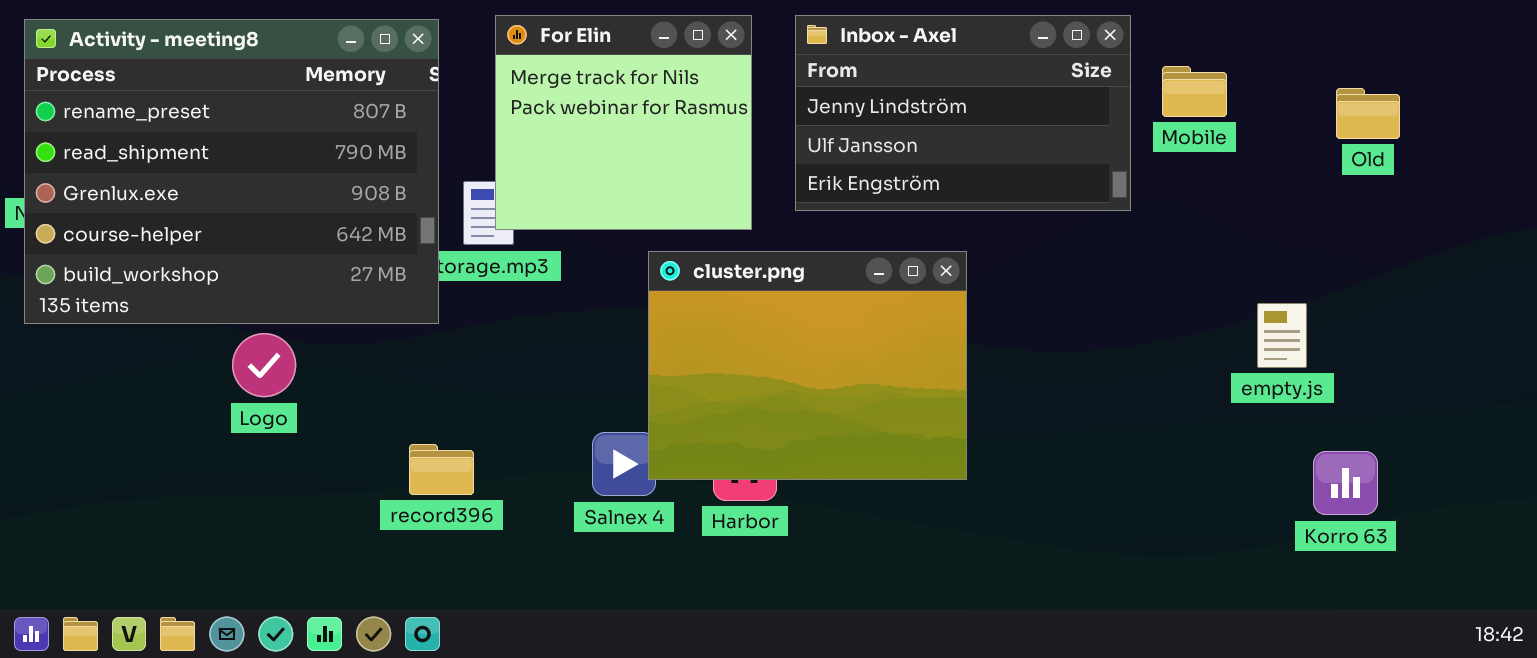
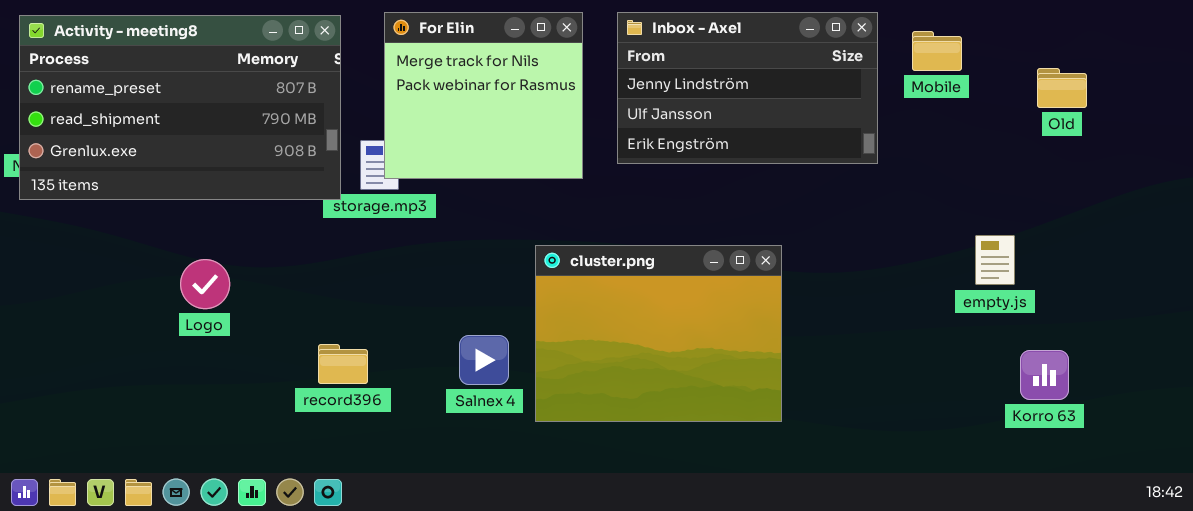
Activity - meeting8: [24,19,439,324] -> [19,15,341,200], resized
Mobile: [1162,66,1227,117] -> [912,31,962,71], moved
cluster.png: [648,251,967,480] -> [535,245,782,422], moved

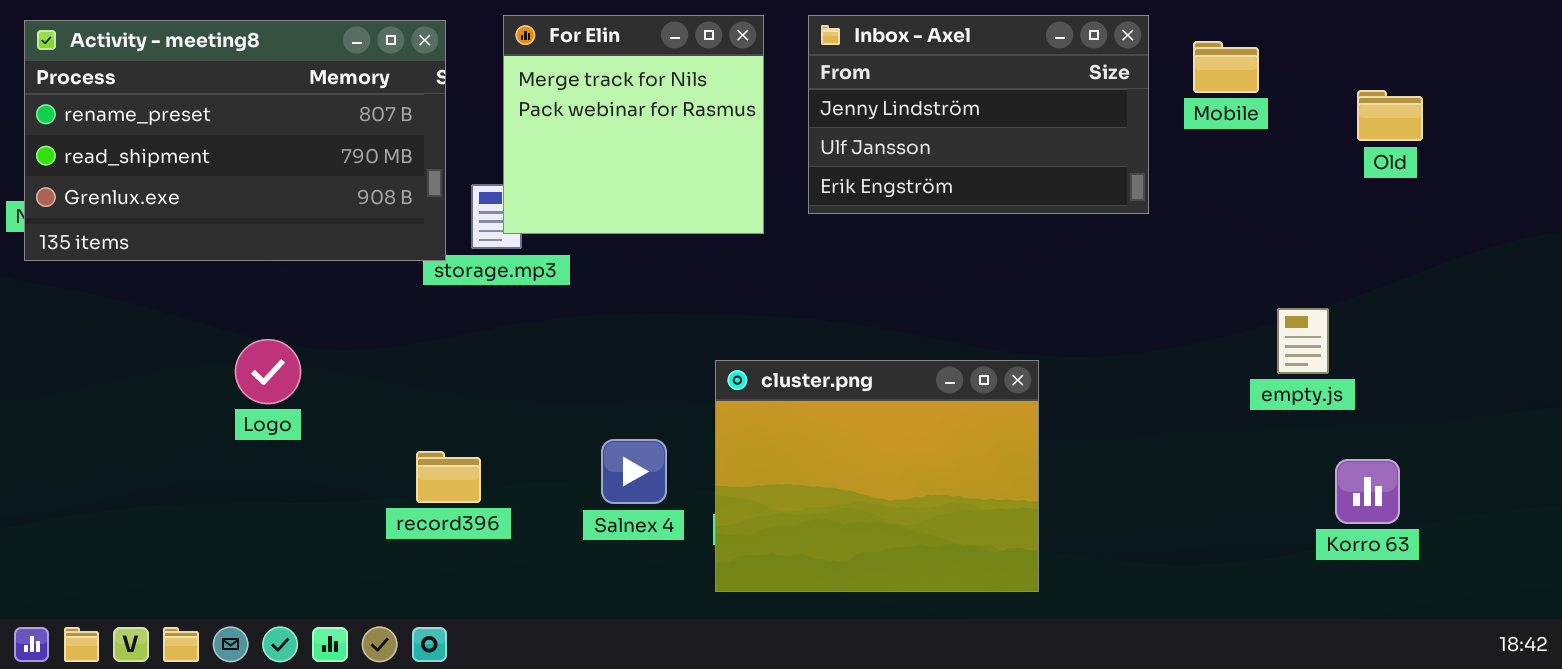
cluster.png: [535,245,782,422] -> [715,360,1039,592], moved

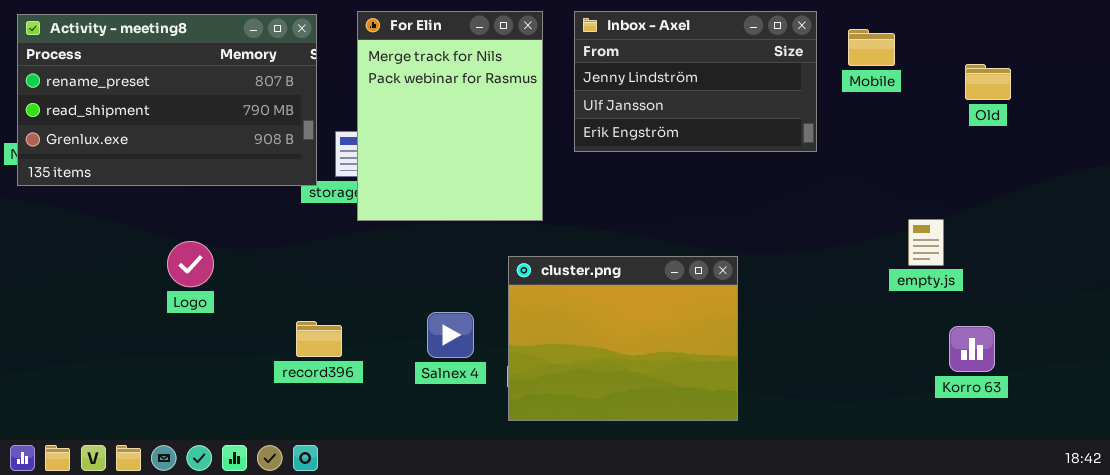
For Elin: [503,15,764,234] -> [357,11,543,221], resized

